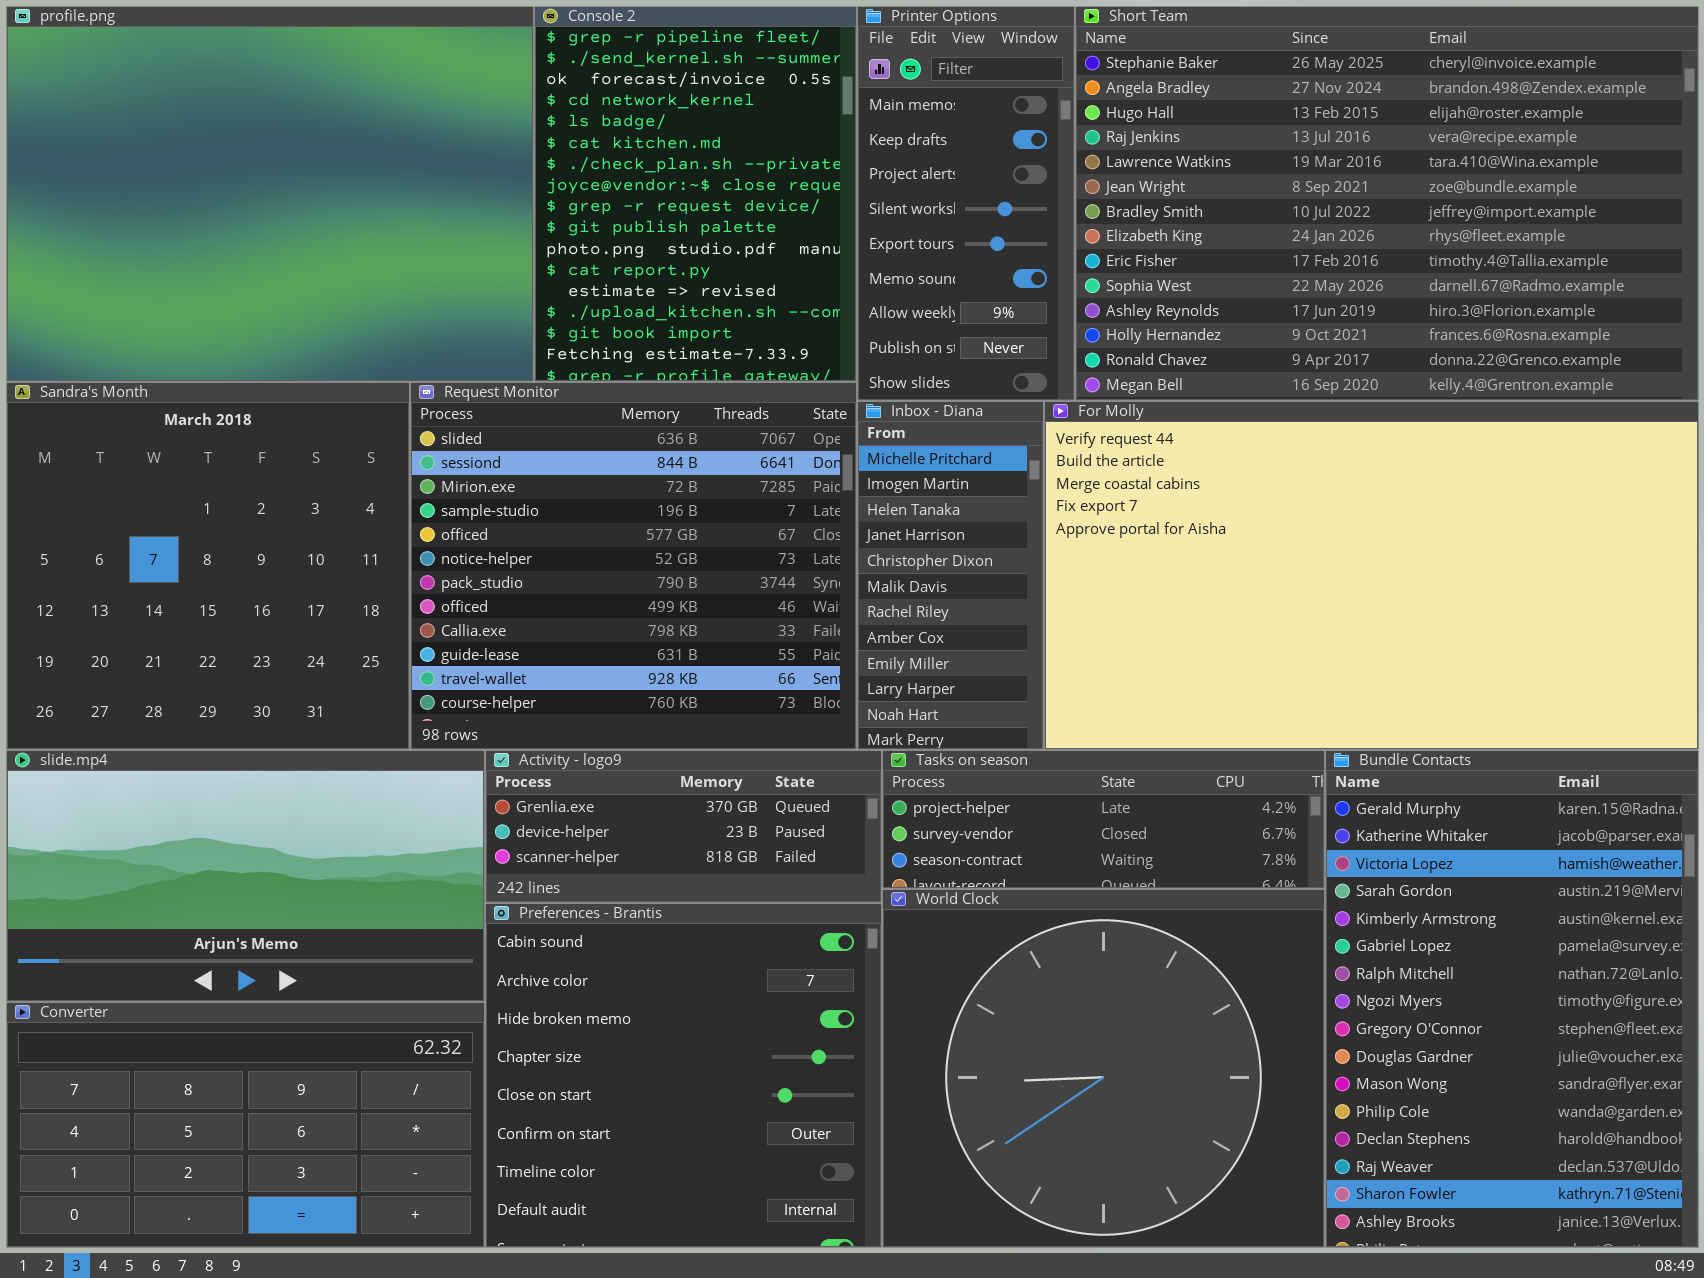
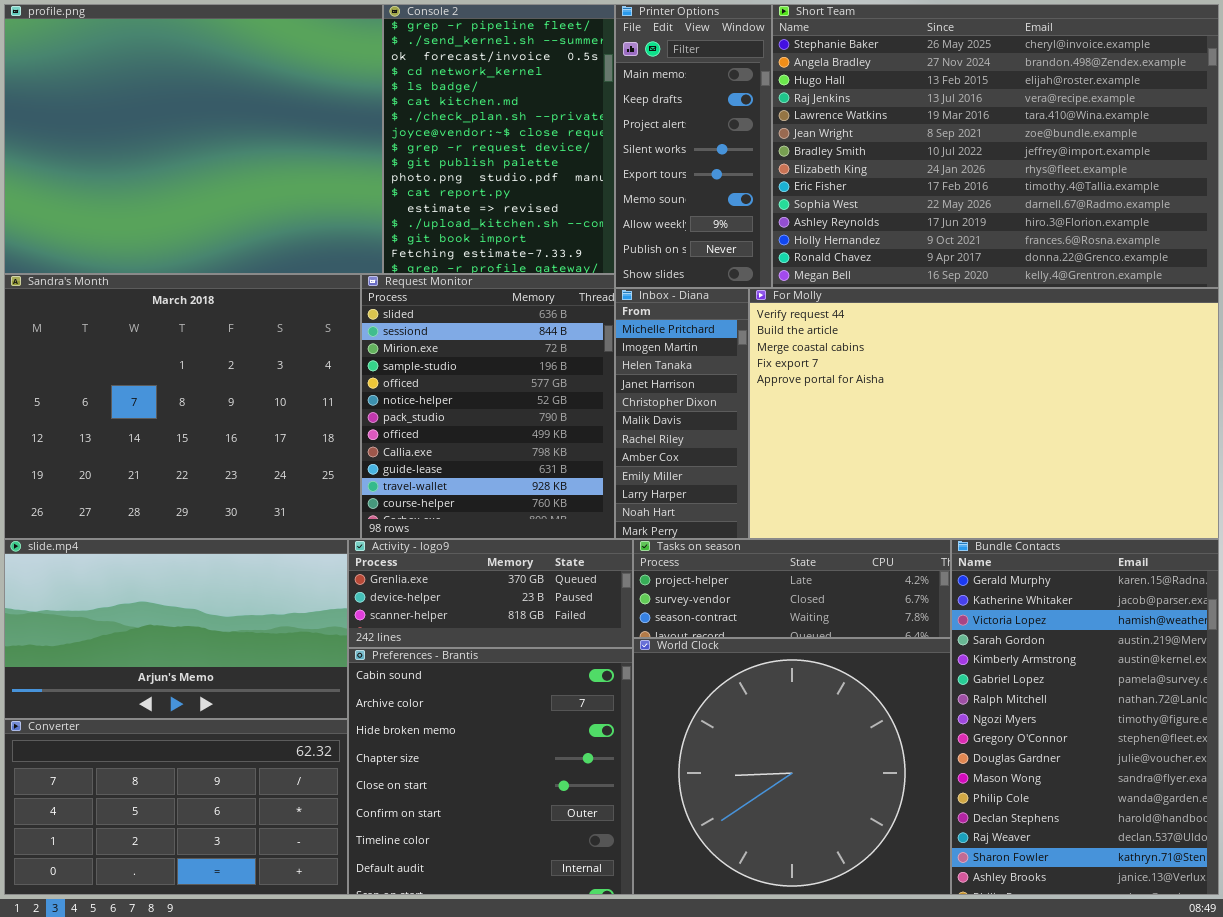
Sandra's Month: [6,382,410,750] -> [4,274,361,539], resized
Request Monitor: [410,382,857,750] -> [361,274,615,539], resized

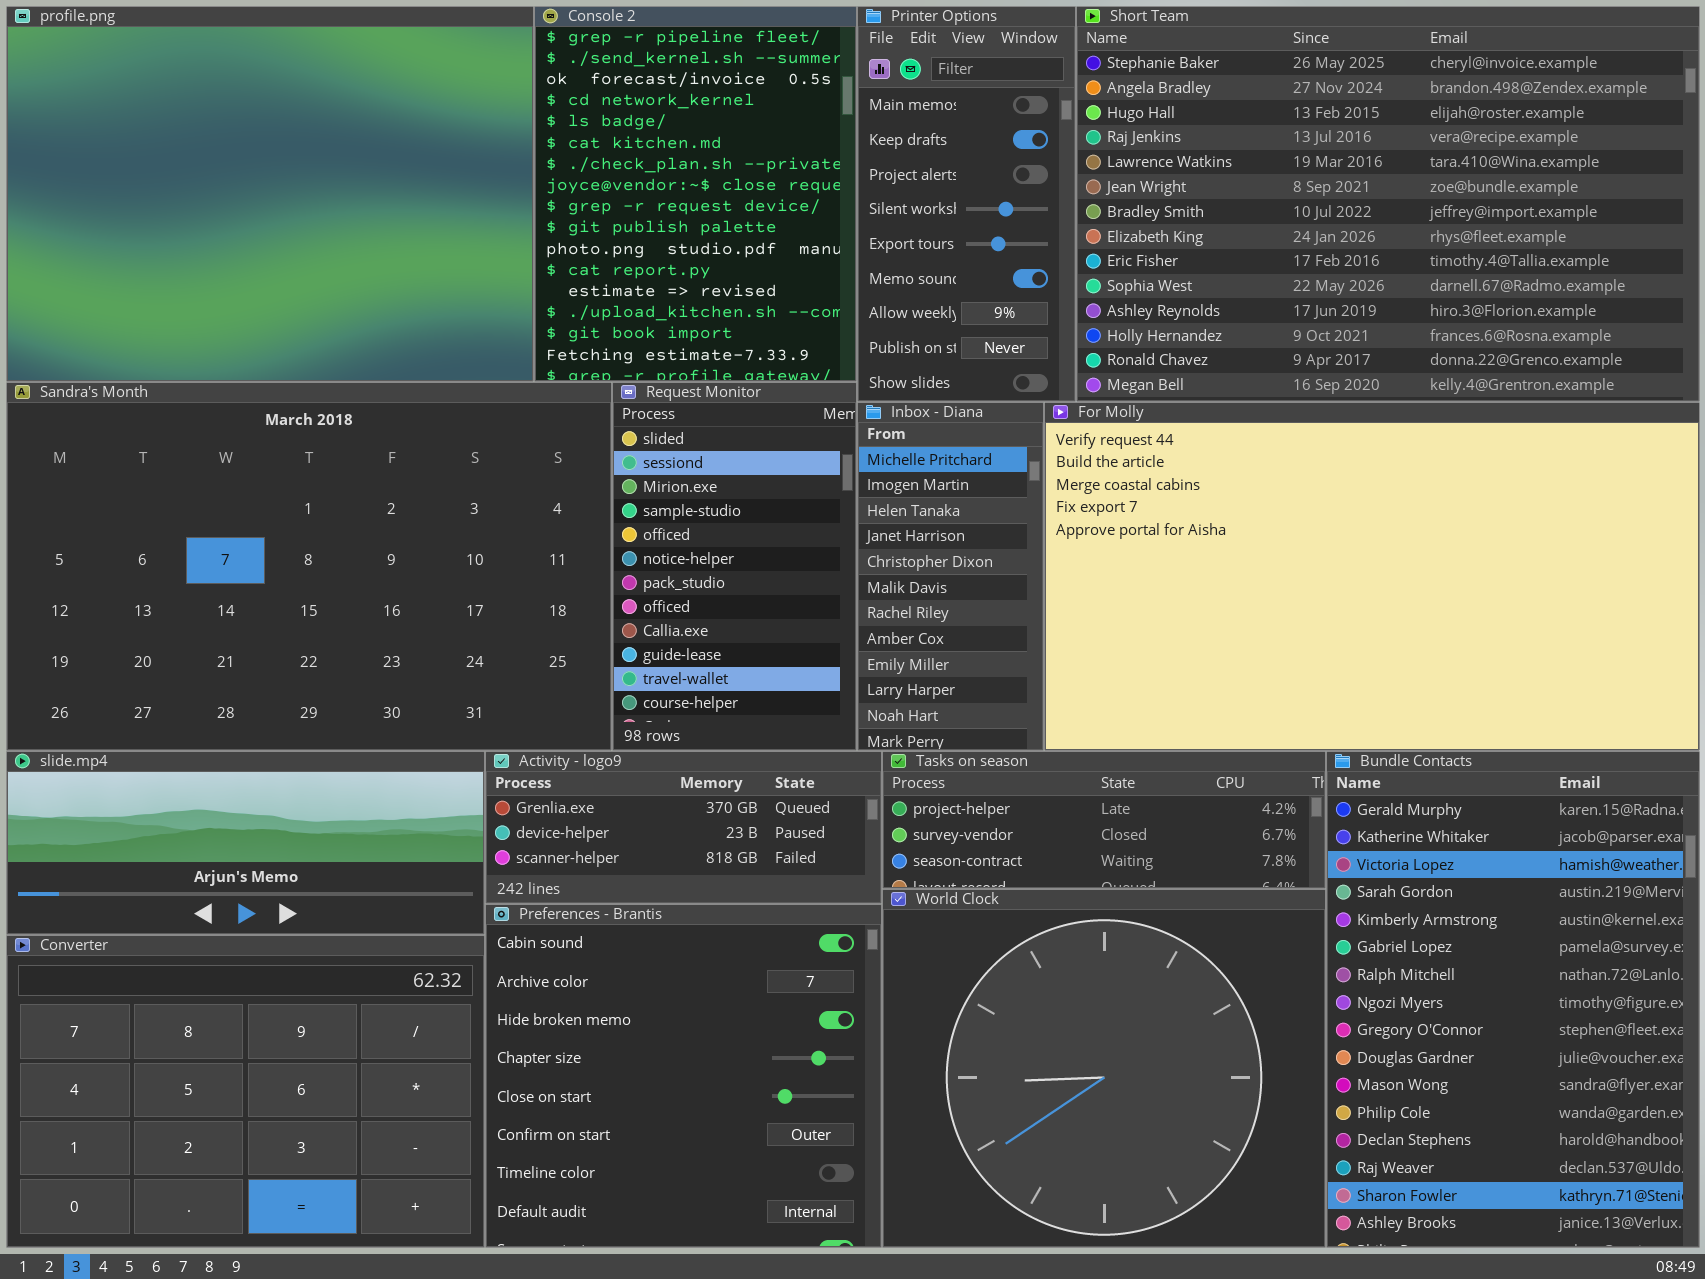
Sandra's Month: [4,274,361,539] -> [6,382,612,751], resized
Request Monitor: [361,274,615,539] -> [612,382,857,751], resized
slide.mp4: [4,539,348,719] -> [6,751,485,935], resized
Converter: [4,719,348,895] -> [6,935,485,1248], resized

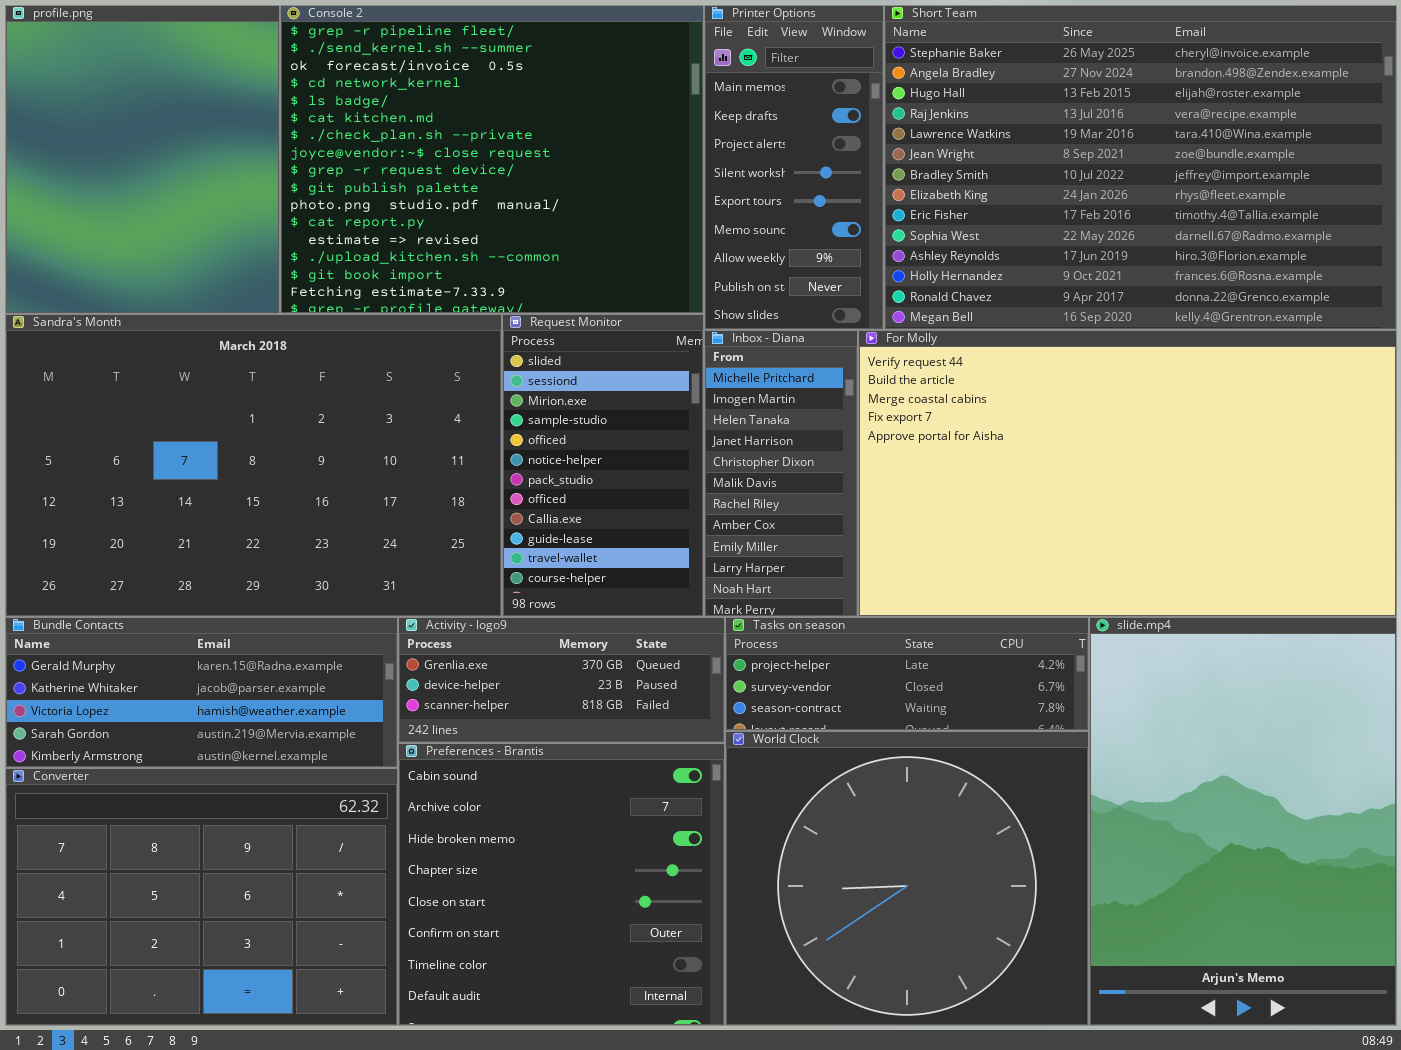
profile.png: [6,6,534,382] -> [5,5,280,314], resized
Console 2: [534,6,857,382] -> [280,5,704,314], resized
slide.mp4: [6,751,485,935] -> [1089,617,1397,1026], moved, resized
Bundle Contacts: [1326,751,1700,1248] -> [5,617,398,768], moved, resized

